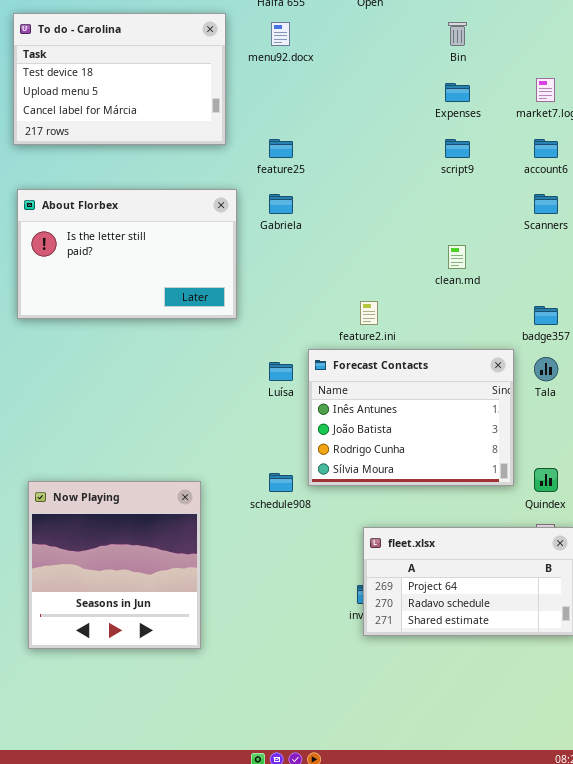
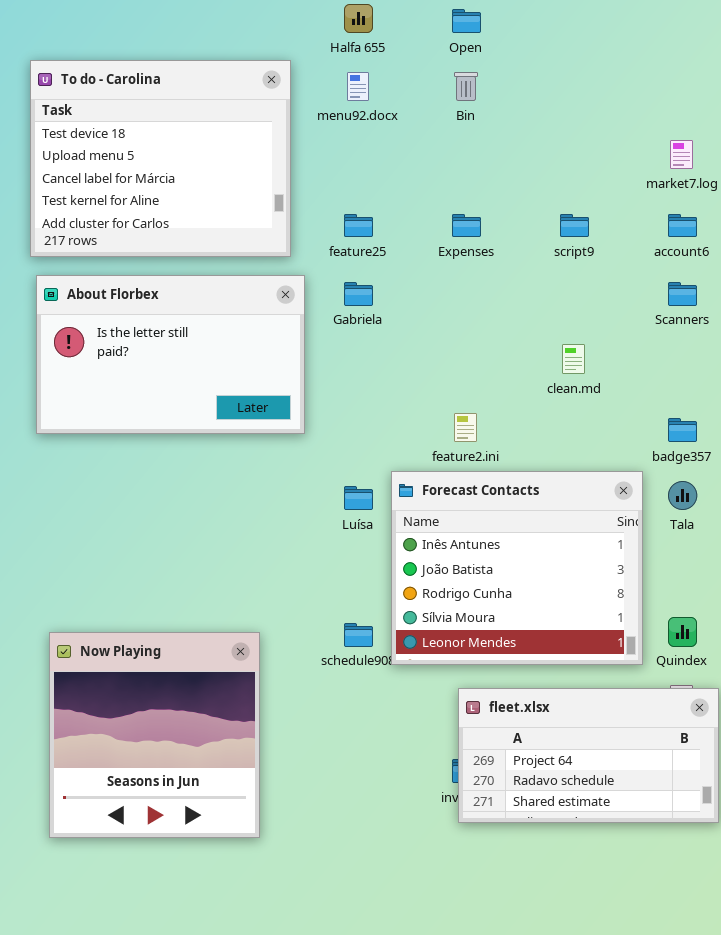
To do - Carolina: [13,13,226,145] -> [30,60,291,257], resized
Bin: [448,22,467,46] -> [454,72,478,101], moved
Expenses: [445,83,470,102] -> [452,214,481,237], moved
Forecast Contacts: [308,349,514,486] -> [391,471,643,665], resized

